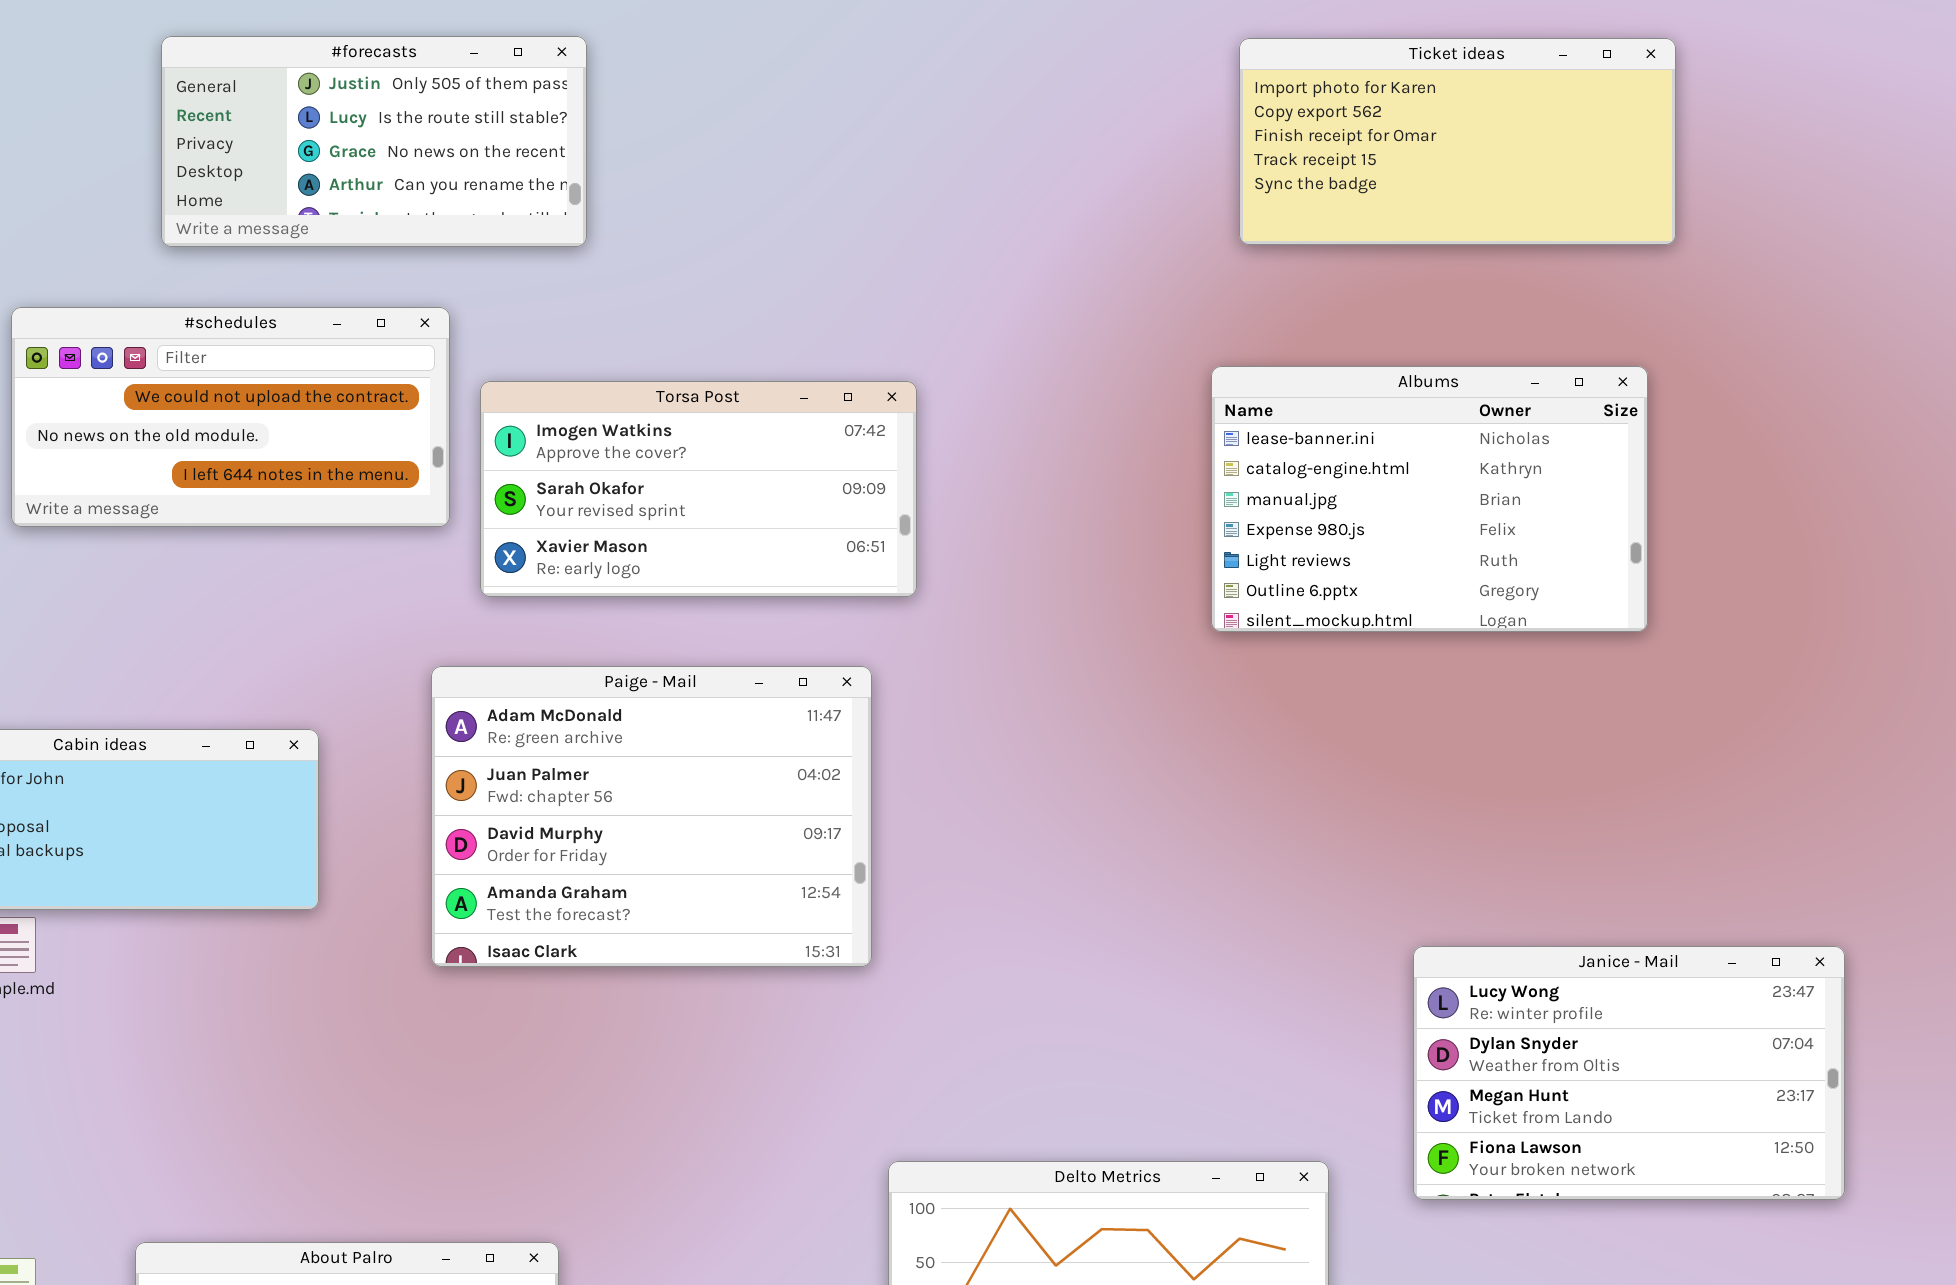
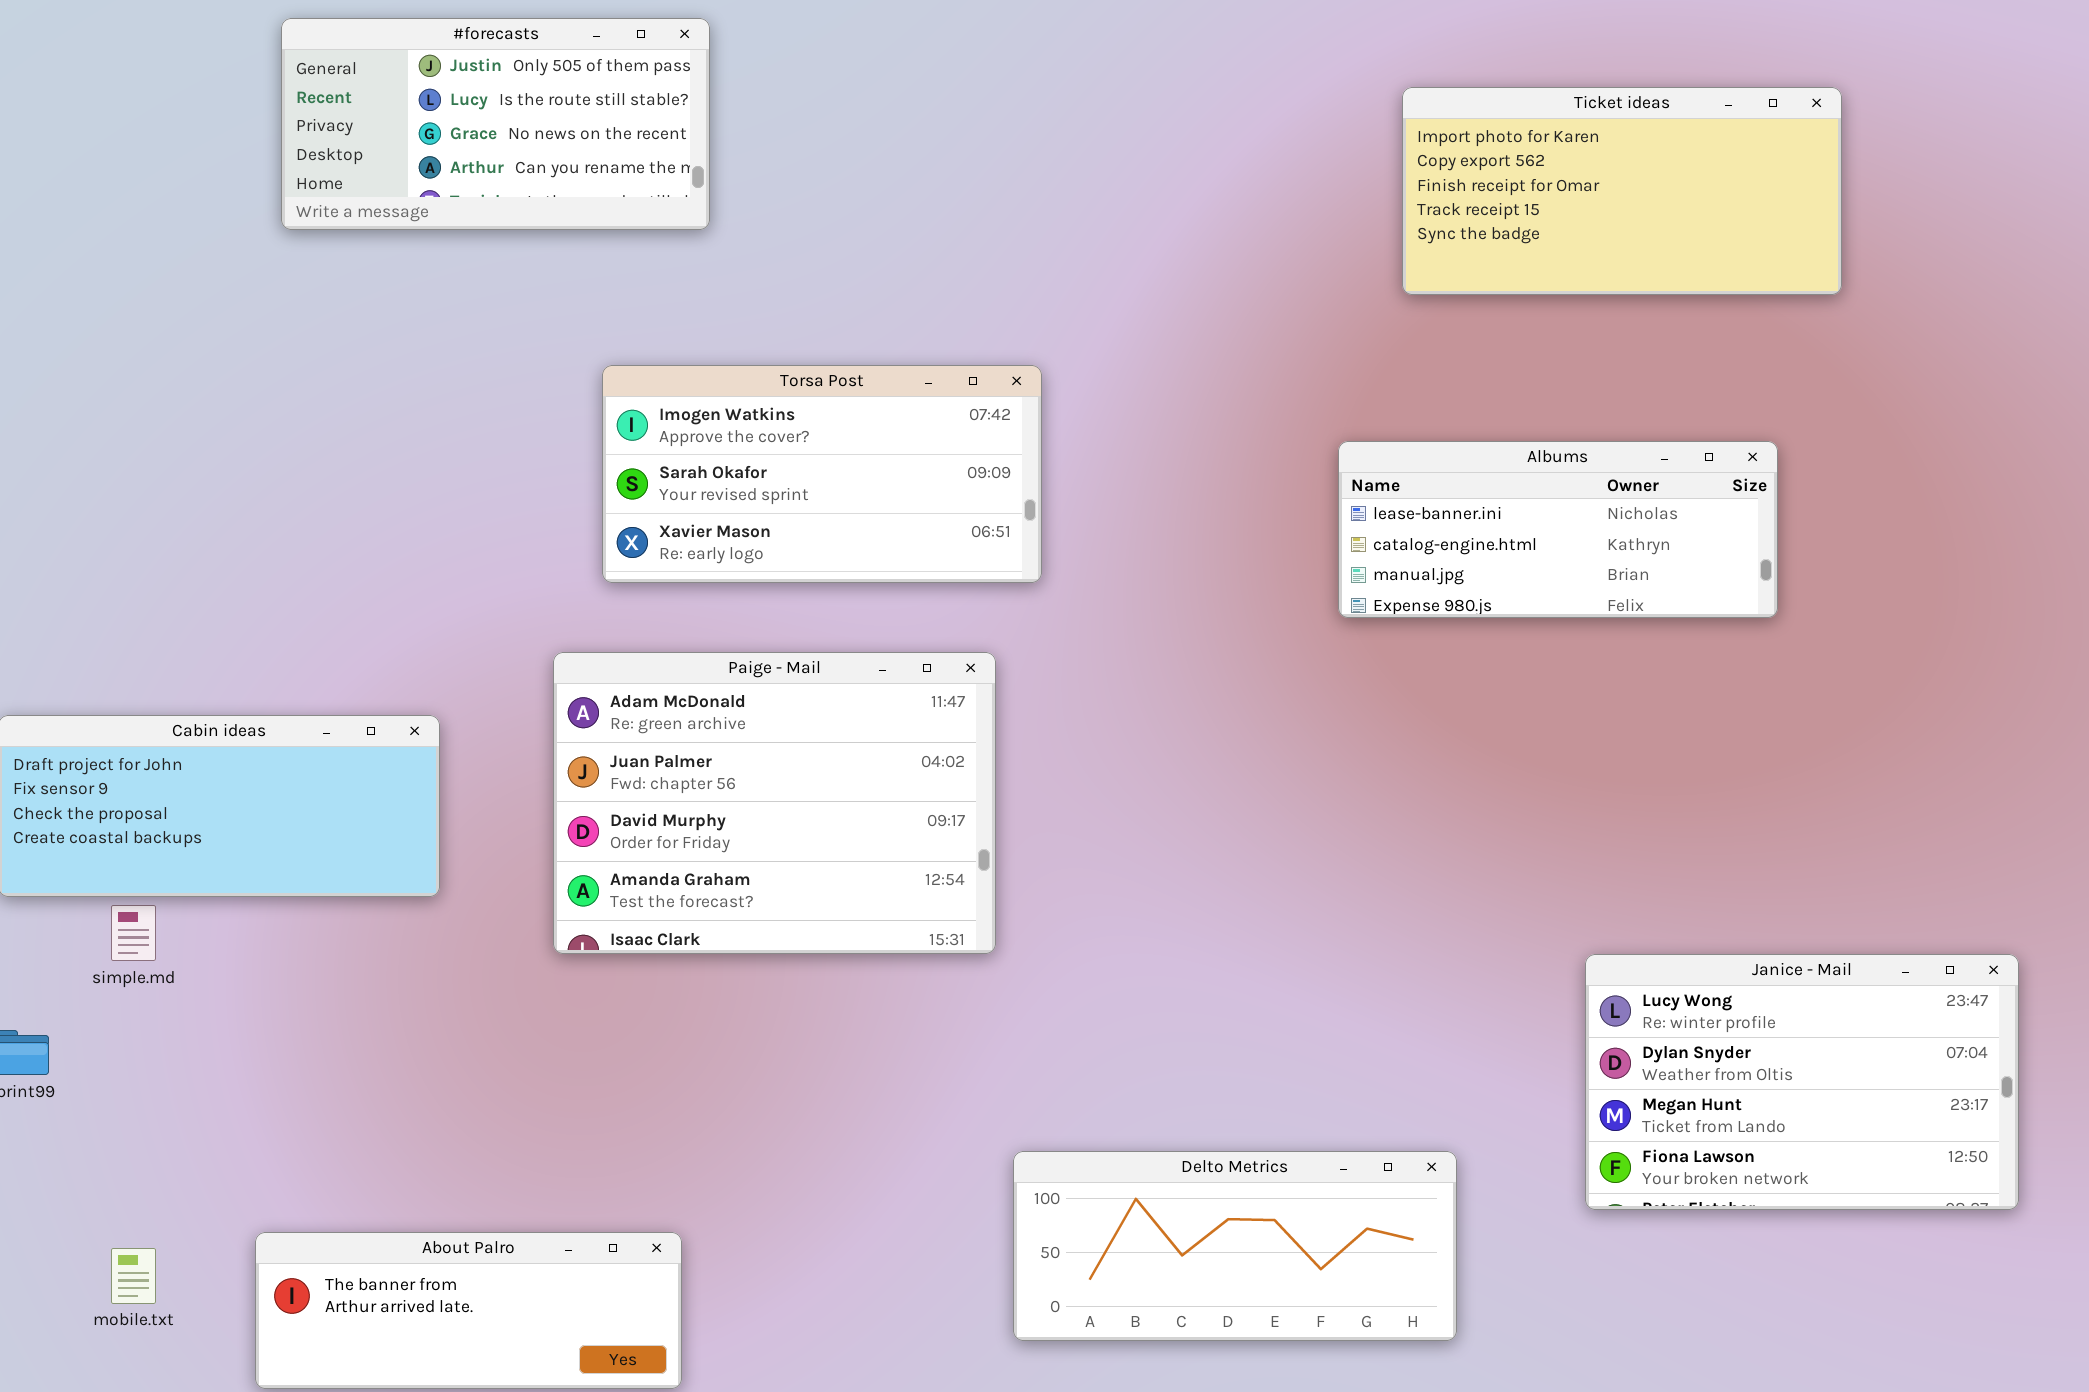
Ticket ideas: [1239,38,1676,245] -> [1402,87,1842,295], moved
#schedules: [11,307,450,527] -> none, closed
Albums: [1211,366,1648,632] -> [1338,441,1778,618], resized
Janice - Mail: [1413,946,1845,1200] -> [1585,954,2019,1210], moved

